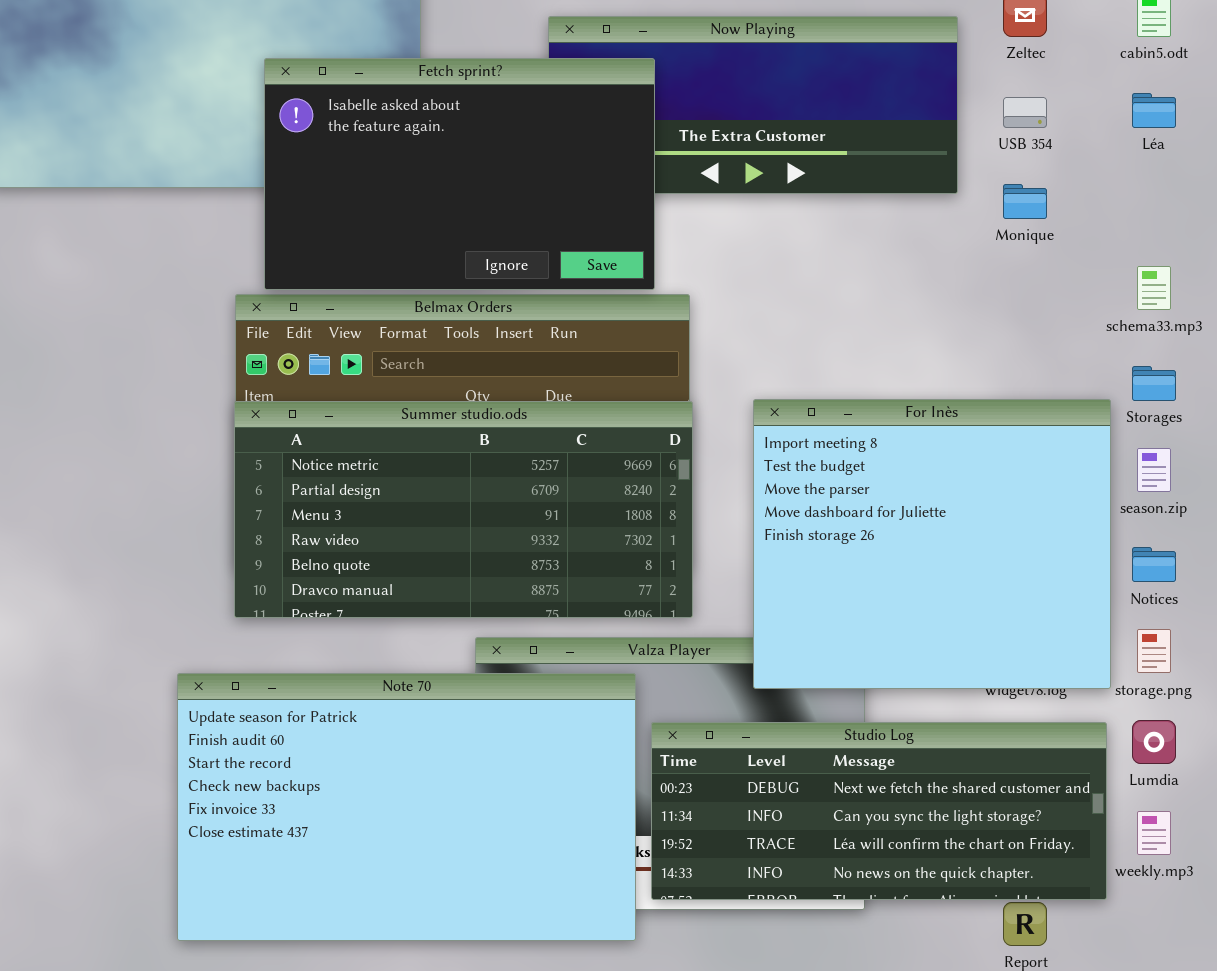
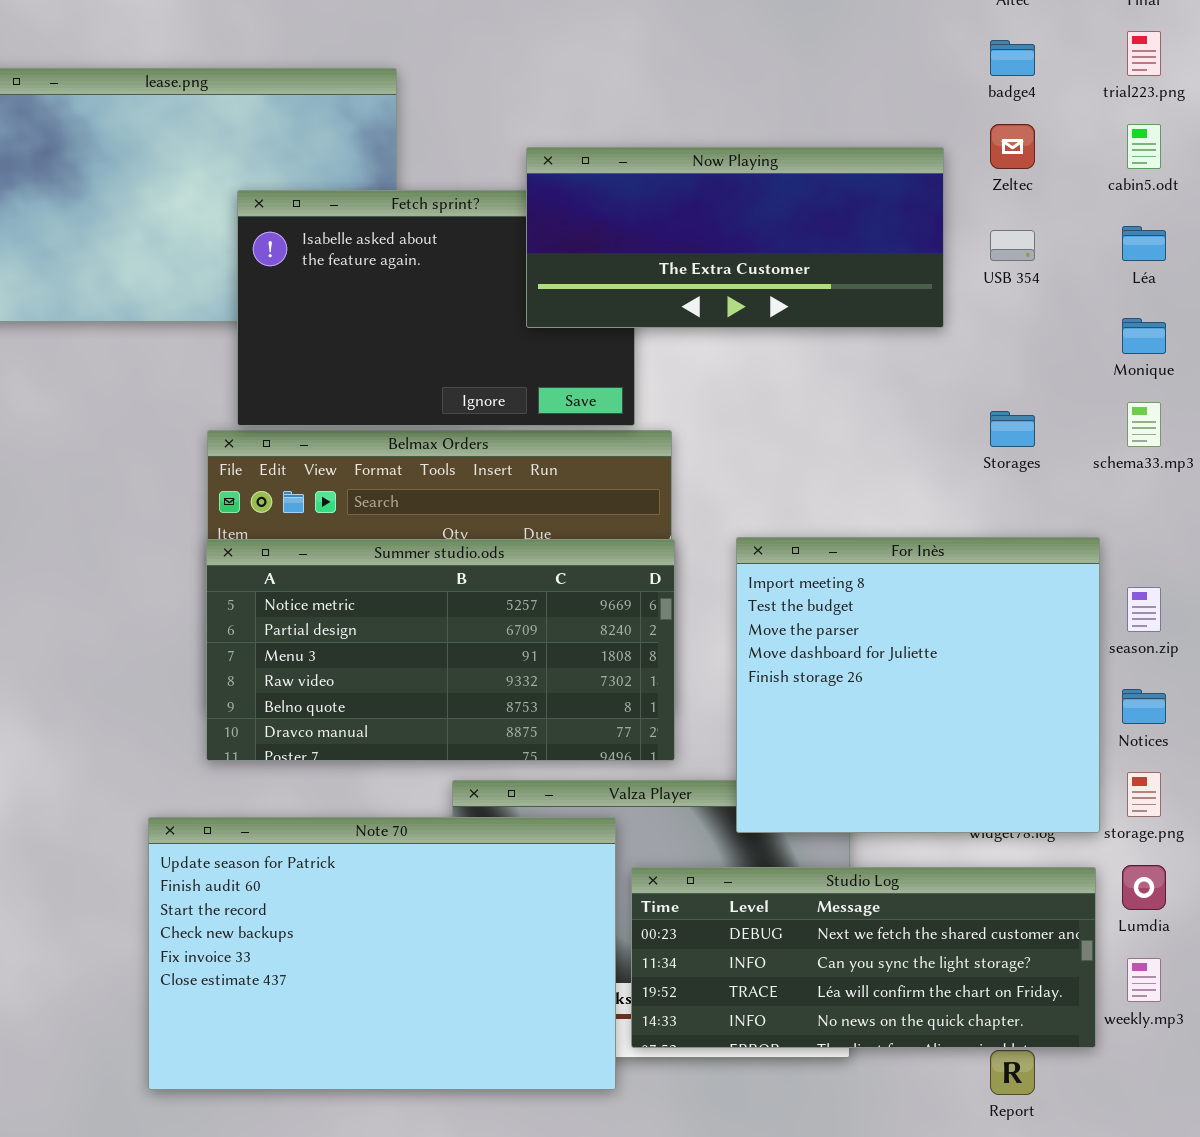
Now Playing: [548,16,958,194] -> [526,147,944,328], raised
Monique: [1003,184,1047,219] -> [1122,318,1166,354], moved
Storages: [1132,366,1176,401] -> [990,411,1035,447], moved

